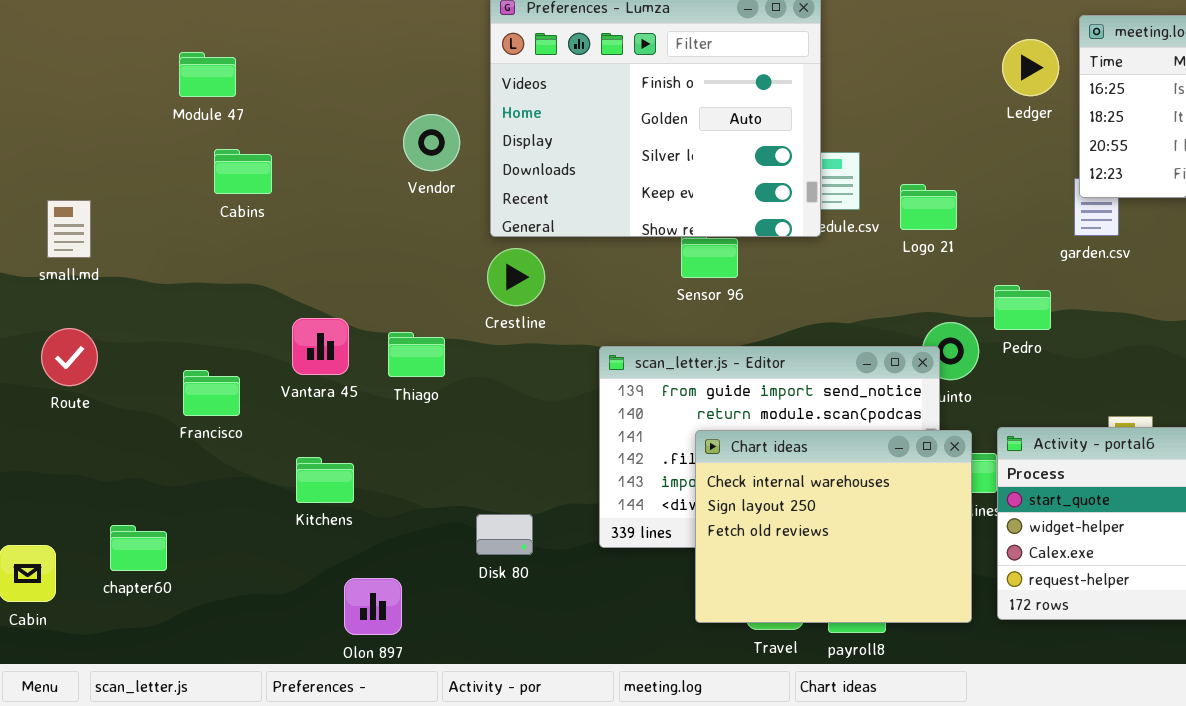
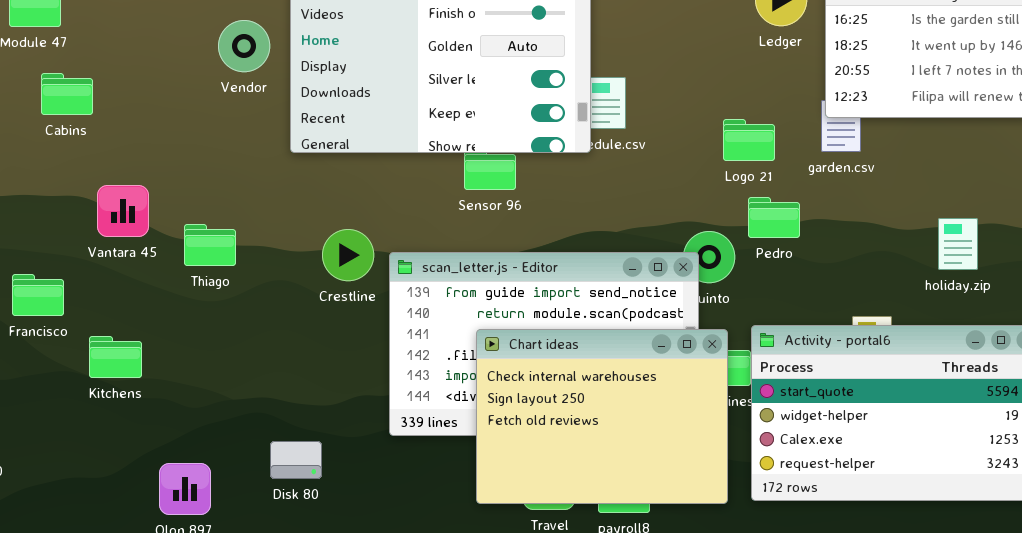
Vendor: [403,114,460,171] -> [218,20,270,72], moved
Logo 21: [900,184,957,230] -> [723,119,775,161], moved
Crestline: [487,248,545,306] -> [322,229,374,281], moved
Vantara 45: [292,318,349,375] -> [97,185,149,237], moved
Thiago: [388,332,445,377] -> [184,224,236,266], moved
Kitchens: [296,457,354,503] -> [89,336,142,378], moved
Disk 80: [476,514,533,555] -> [270,441,322,479], moved

